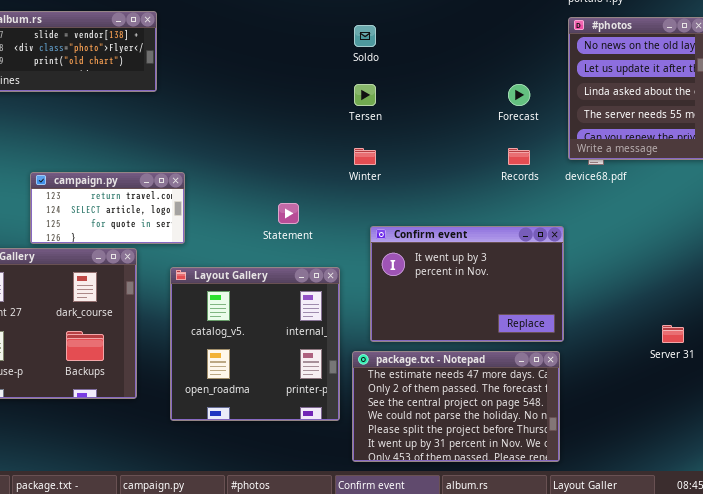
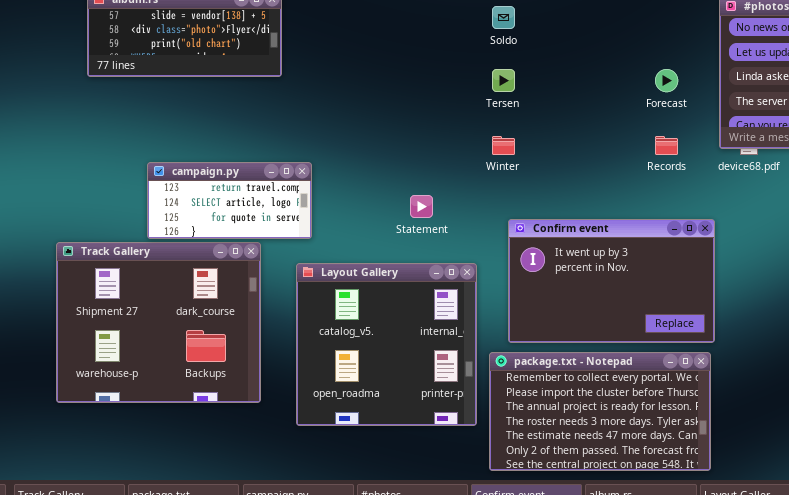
package.txt - Notepad: [352,351,560,462] -> [489,352,711,471], scrolled up 4 rows

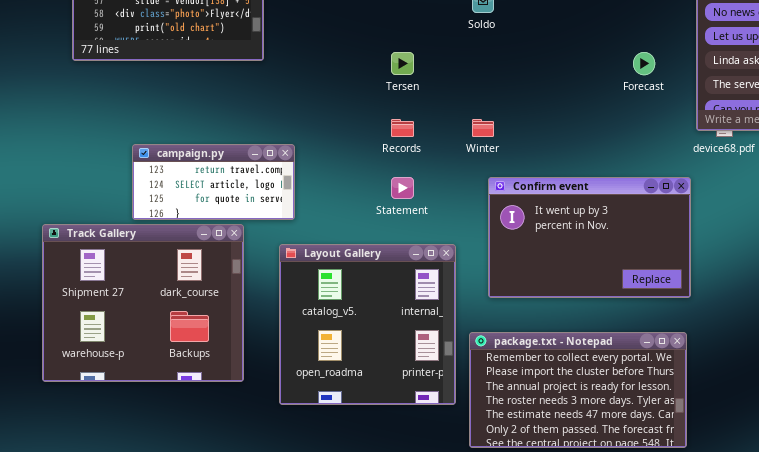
Tersen: [492,69,515,92] -> [391,52,414,75], moved
Records: [655,136,678,155] -> [391,119,414,137], moved
Confirm event: [508,219,715,343] -> [488,177,691,298], moved

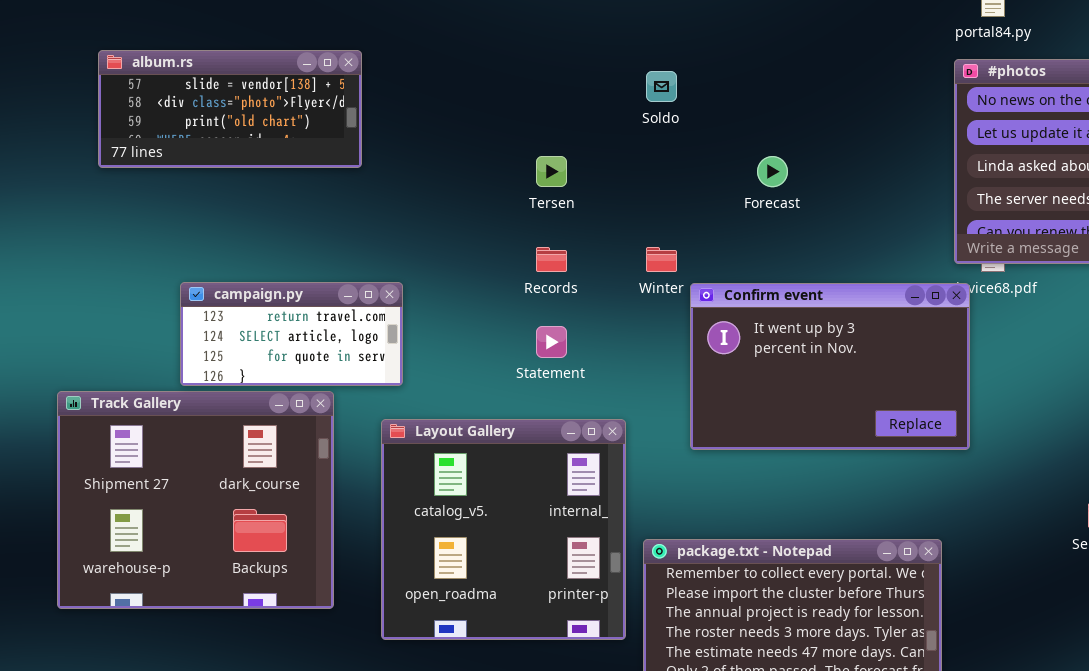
Forecast: [633,52,655,75] -> [757,156,788,187], moved
Confirm event: [488,177,691,298] -> [690,283,970,450], moved

